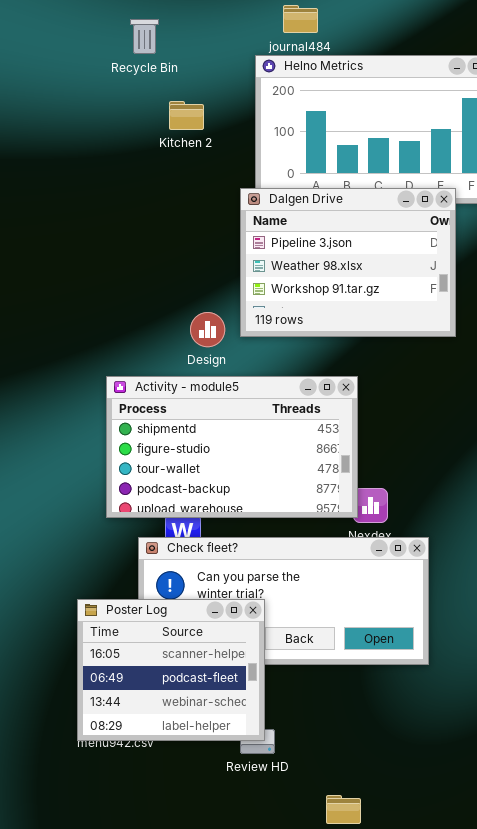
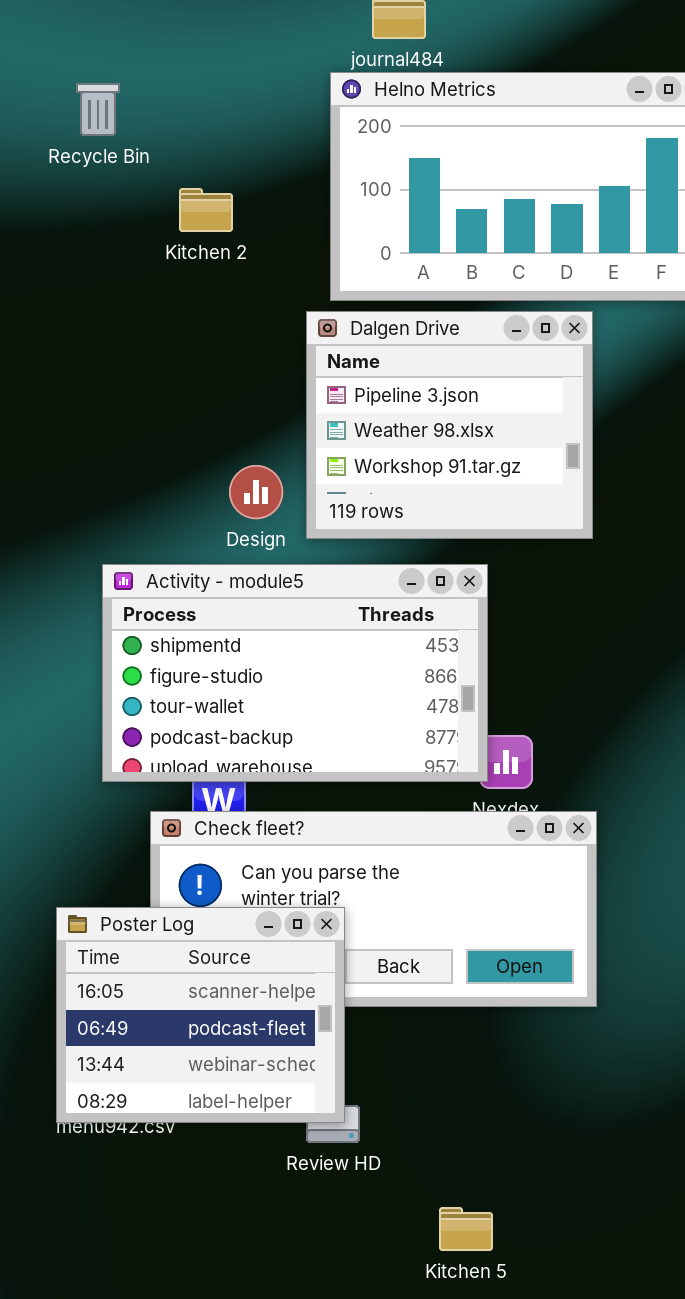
Recycle Bin: [130,19,159,54] -> [76,83,120,136], moved
Kitchen 2: [169,101,204,130] -> [179,188,233,232], moved
Dalgen Drive: [240,188,456,337] -> [306,311,593,539], moved, resized

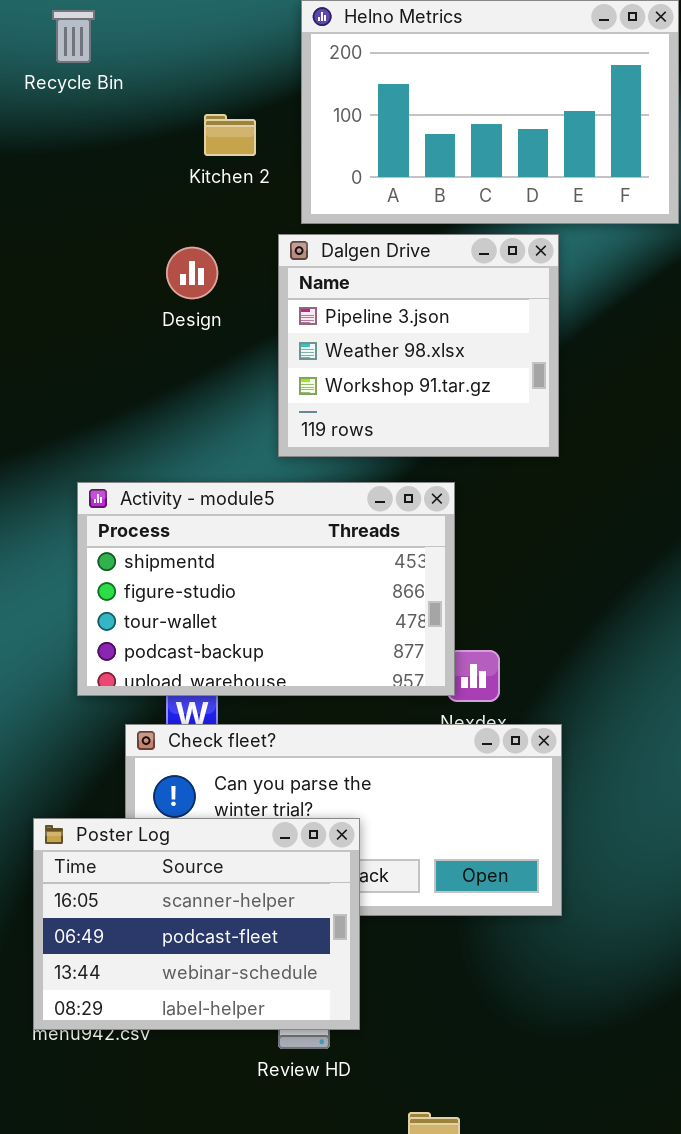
Kitchen 2: [179,188,233,232] -> [204,114,256,156], moved
Design: [229,465,283,519] -> [166,247,218,299], moved
Poster Log: [56,907,345,1123] -> [33,818,360,1030], resized

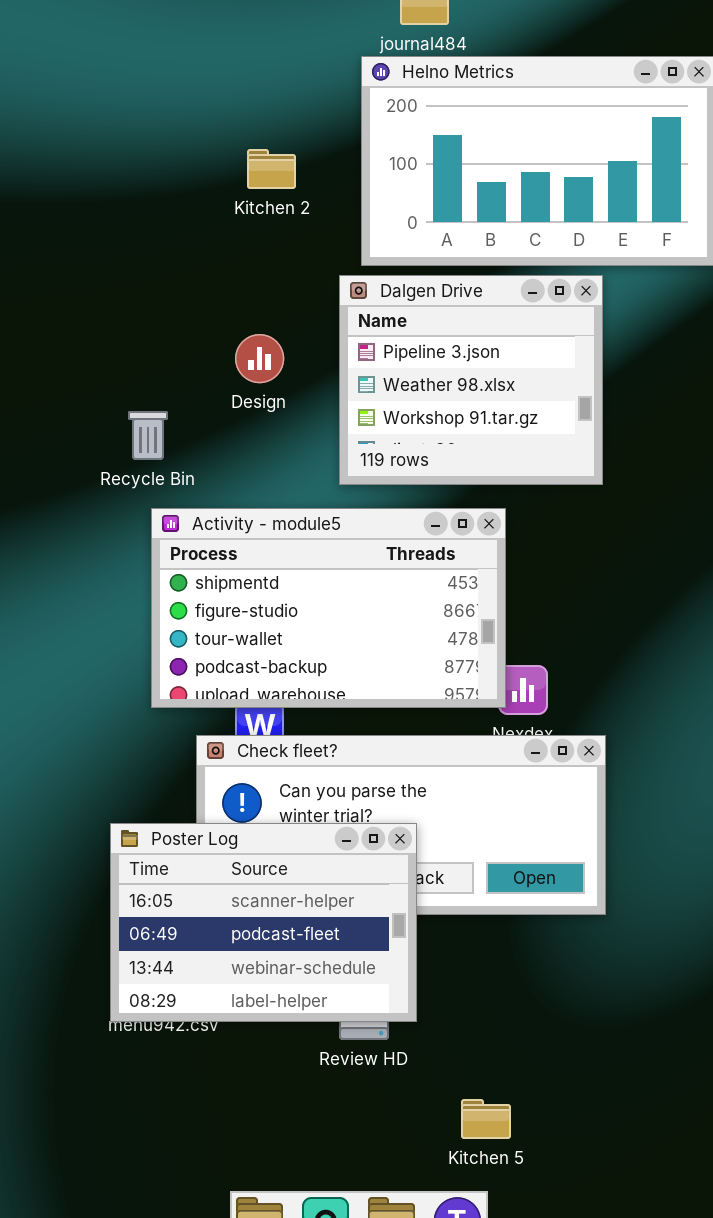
Recycle Bin: [52,10,95,63] -> [128,411,168,460], moved
Kitchen 2: [204,114,256,156] -> [247,149,296,189], moved
Design: [166,247,218,299] -> [235,334,284,383], moved

